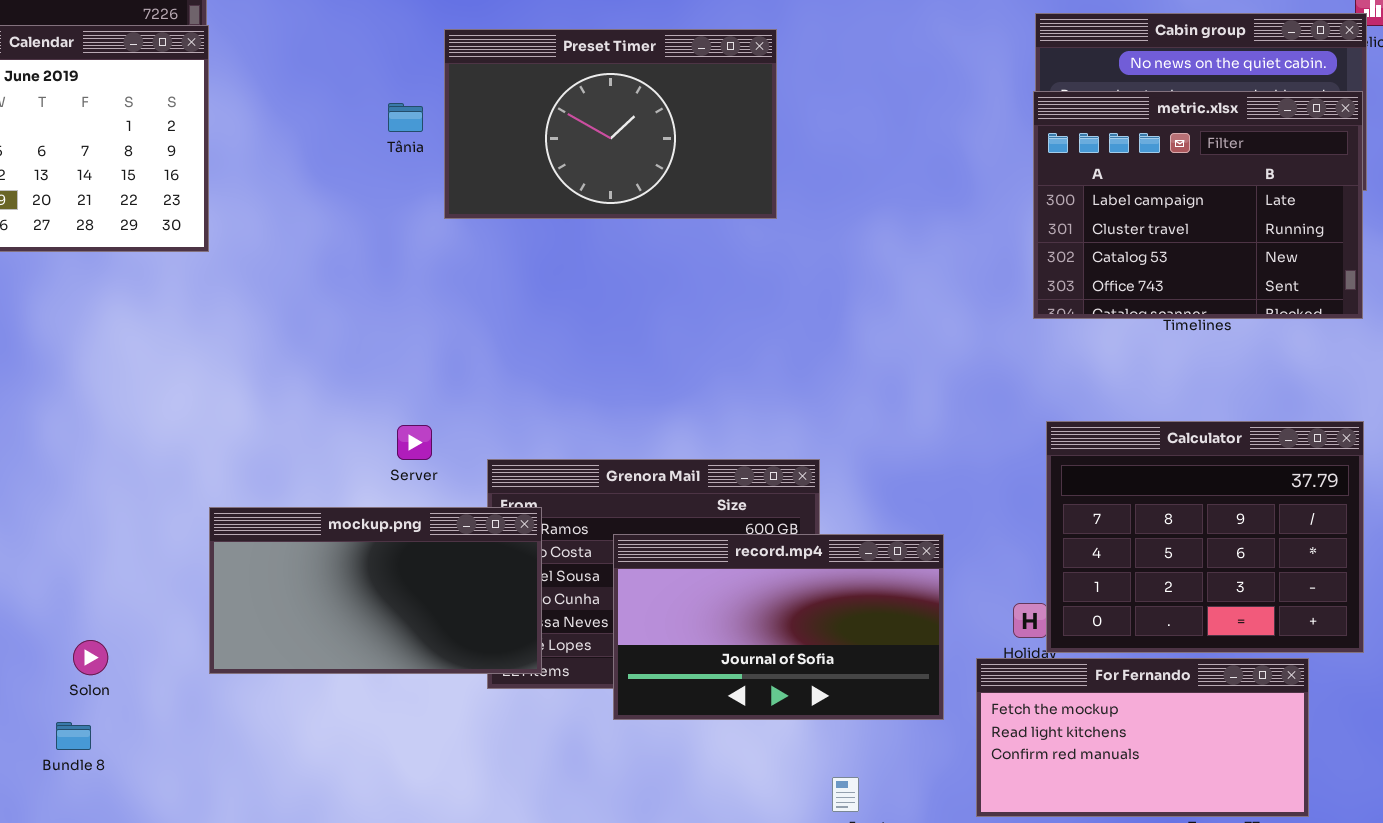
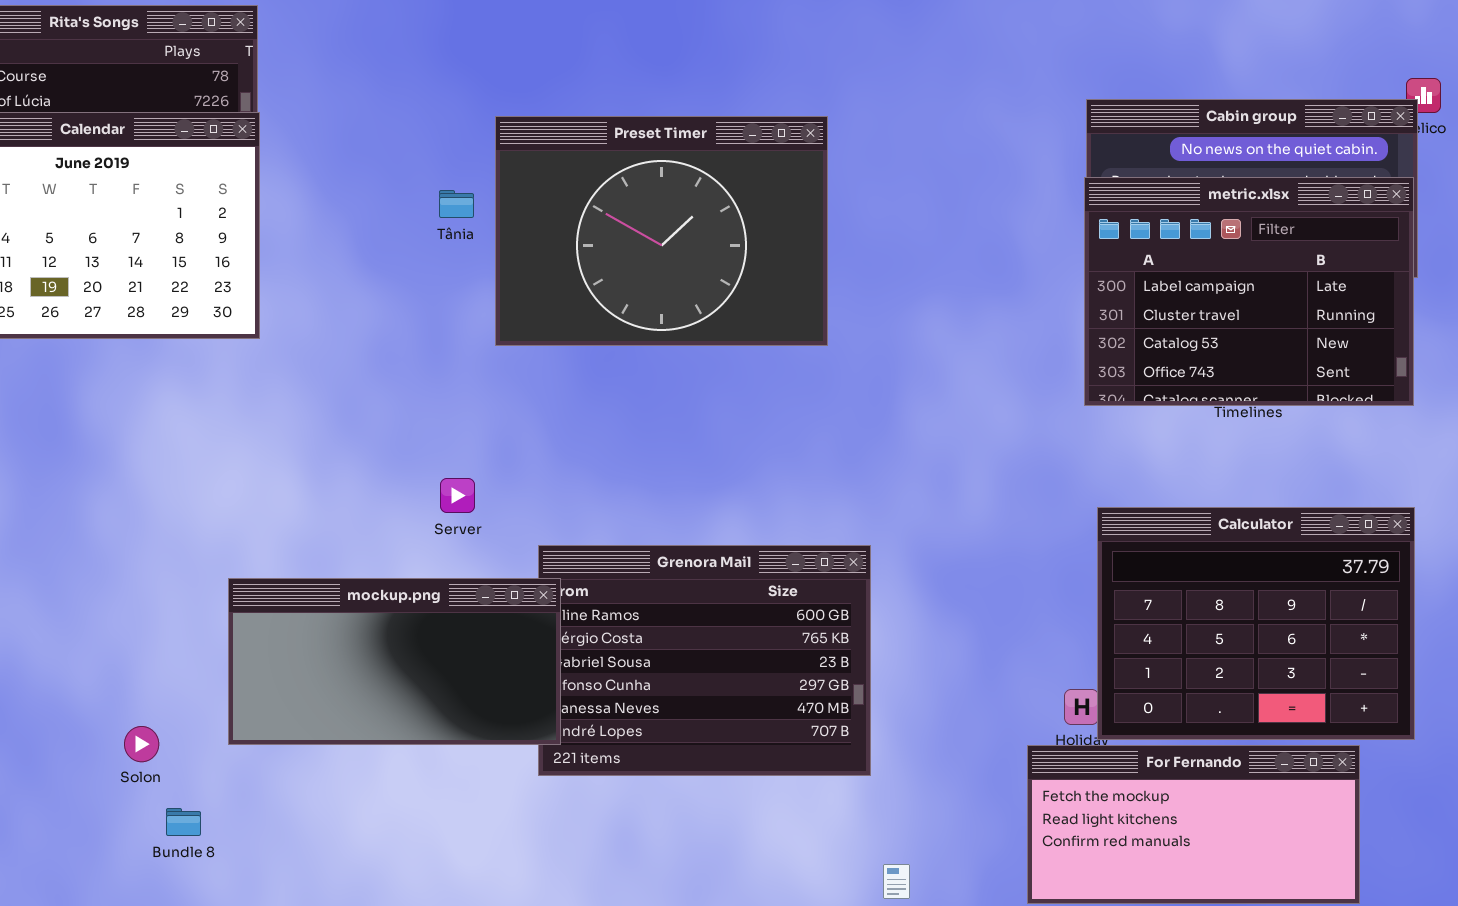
Preset Timer: [444,29,777,219] -> [495,116,828,346], resized
Server: [397,425,432,460] -> [440,478,475,513], moved
mockup.png: [209,507,542,674] -> [228,578,561,745], moved
record.mp4: [613,534,944,720] -> none, closed
Bundle 8: [56,722,91,750] -> [166,808,201,836], moved

